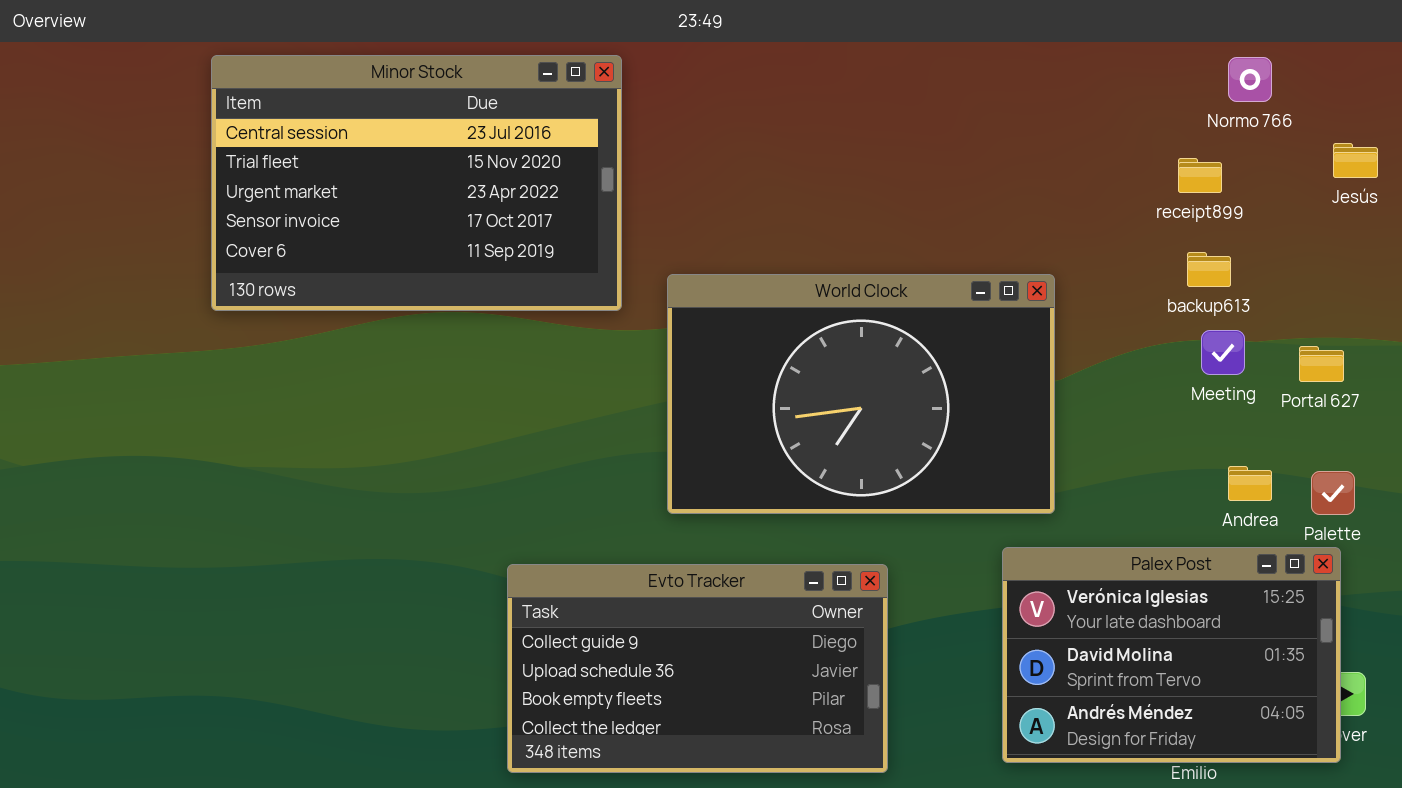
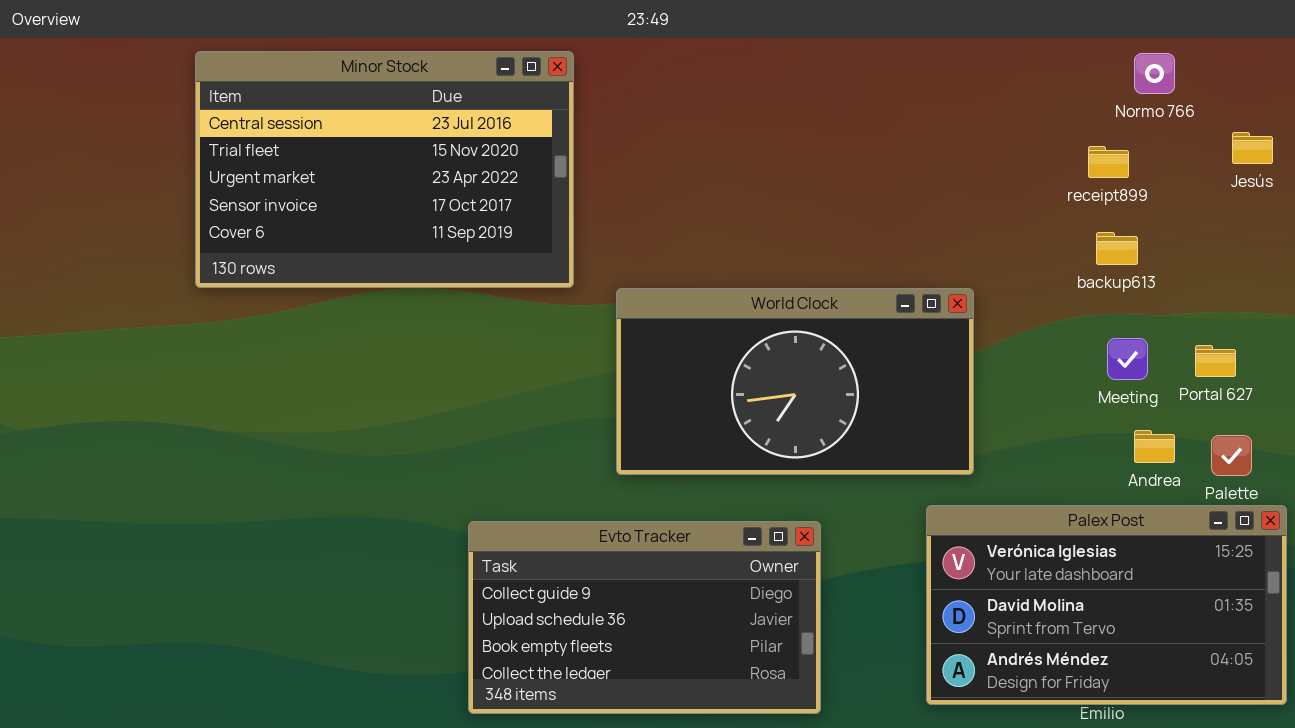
World Clock: [667,274,1055,514] -> [616,288,974,475], resized
Meeting: [1201,330,1245,375] -> [1107,338,1148,380], moved
Portal 627: [1299,346,1344,382] -> [1195,345,1236,377], moved
Palex Post: [1002,547,1341,763] -> [926,505,1287,705], resized

